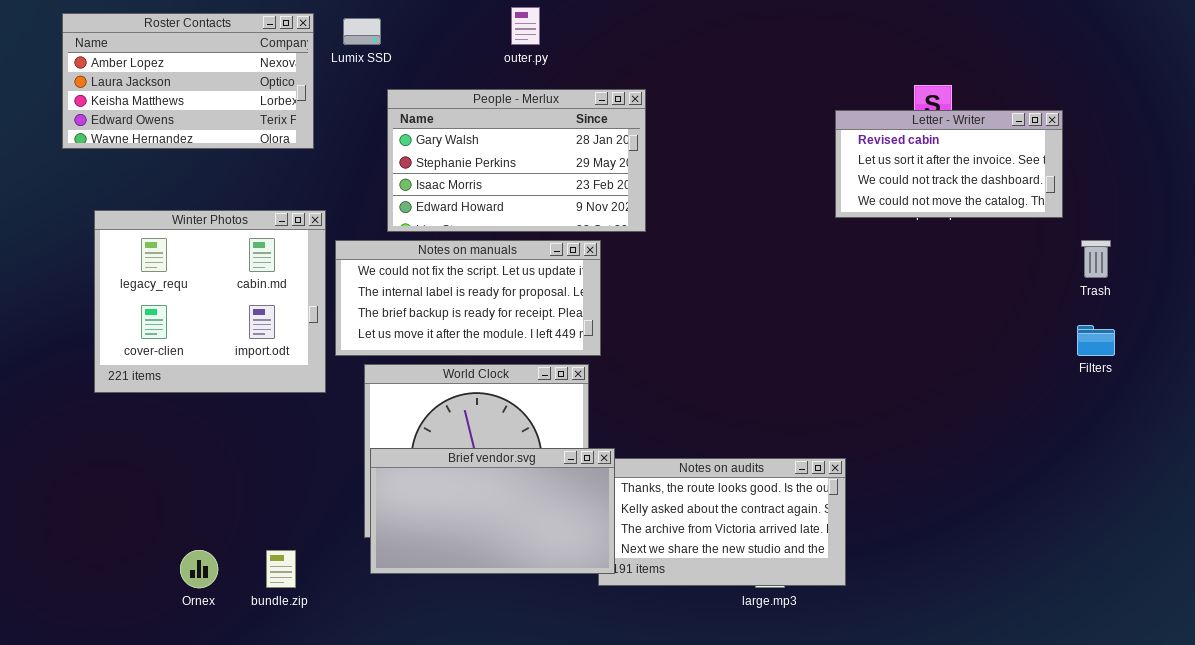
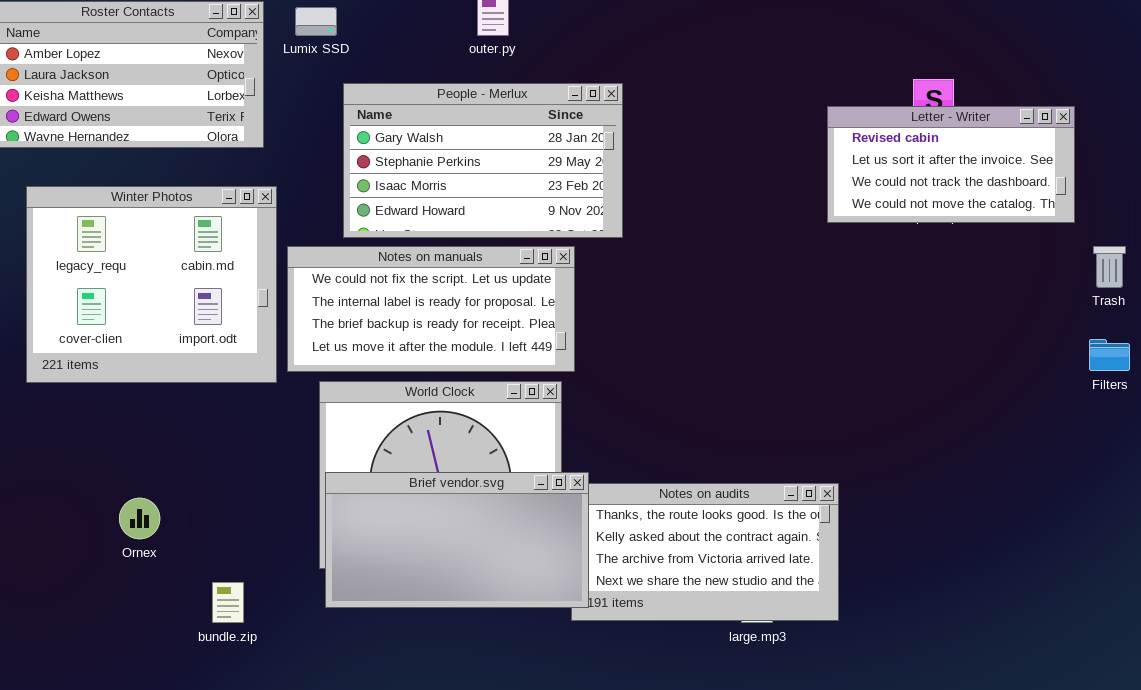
Winter Photos: [94,210,326,393] -> [26,186,277,383], moved
Ornex: [180,550,218,588] -> [119,498,160,539], moved

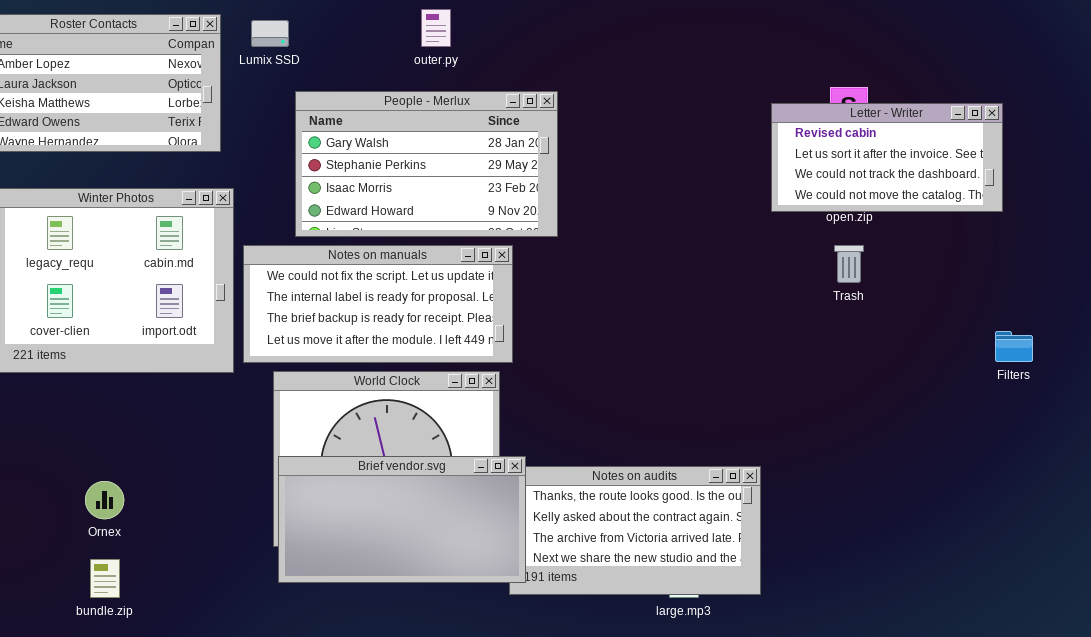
Letter - Writer: [827,106,1075,223] -> [771,103,1003,212], moved
Trash: [1093,246,1126,288] -> [834,245,864,283], moved
bundle.zip: [212,582,244,623] -> [90,559,120,598], moved

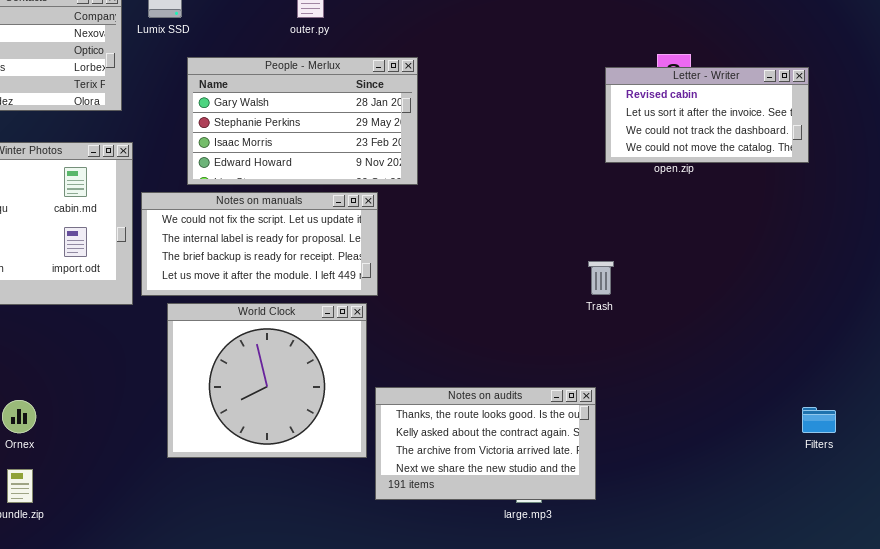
Trash: [834,245,864,283] -> [588,261,614,295], moved
Filters: [995,331,1033,362] -> [802,407,836,433], moved
Brief vendor.svg: [278,456,526,583] -> none, closed

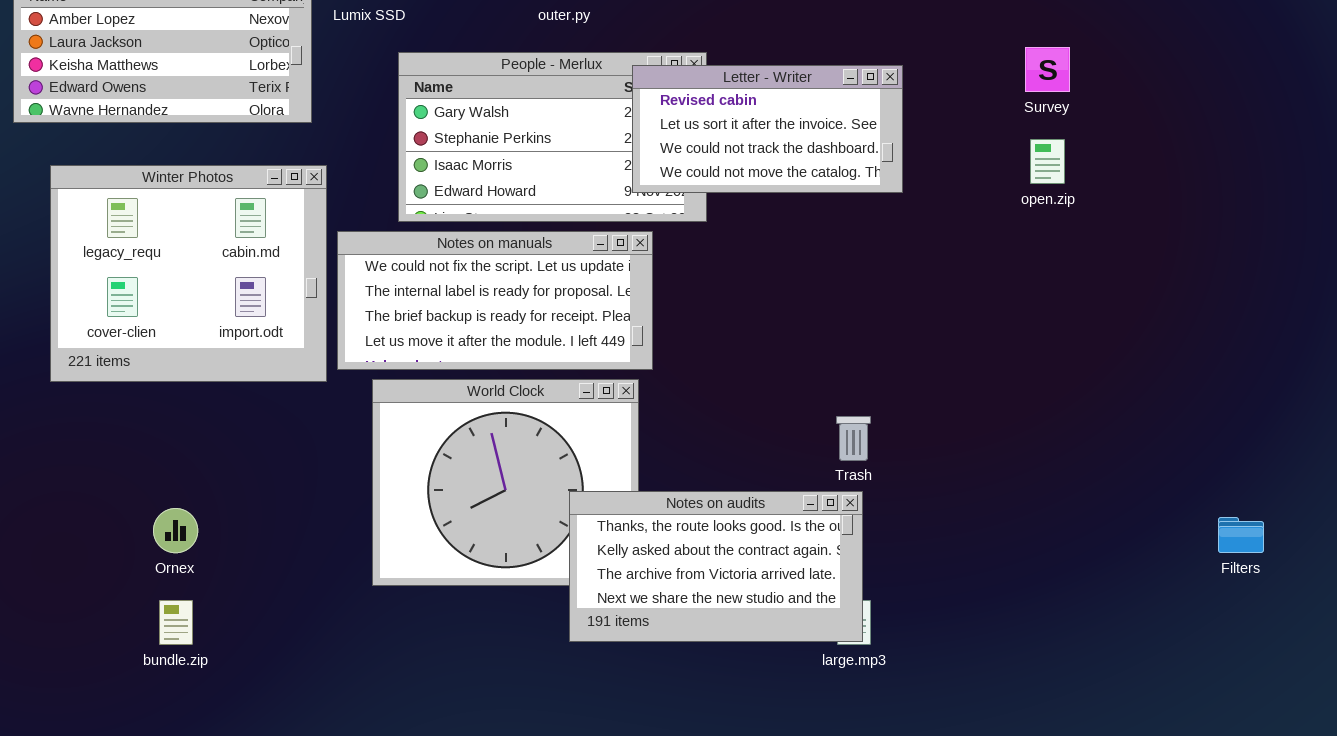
Letter - Writer: [605,67,809,163] -> [632,65,903,193], moved
Trash: [588,261,614,295] -> [836,416,871,461], moved
Notes on audits: [375,387,596,500] -> [569,491,863,642], moved

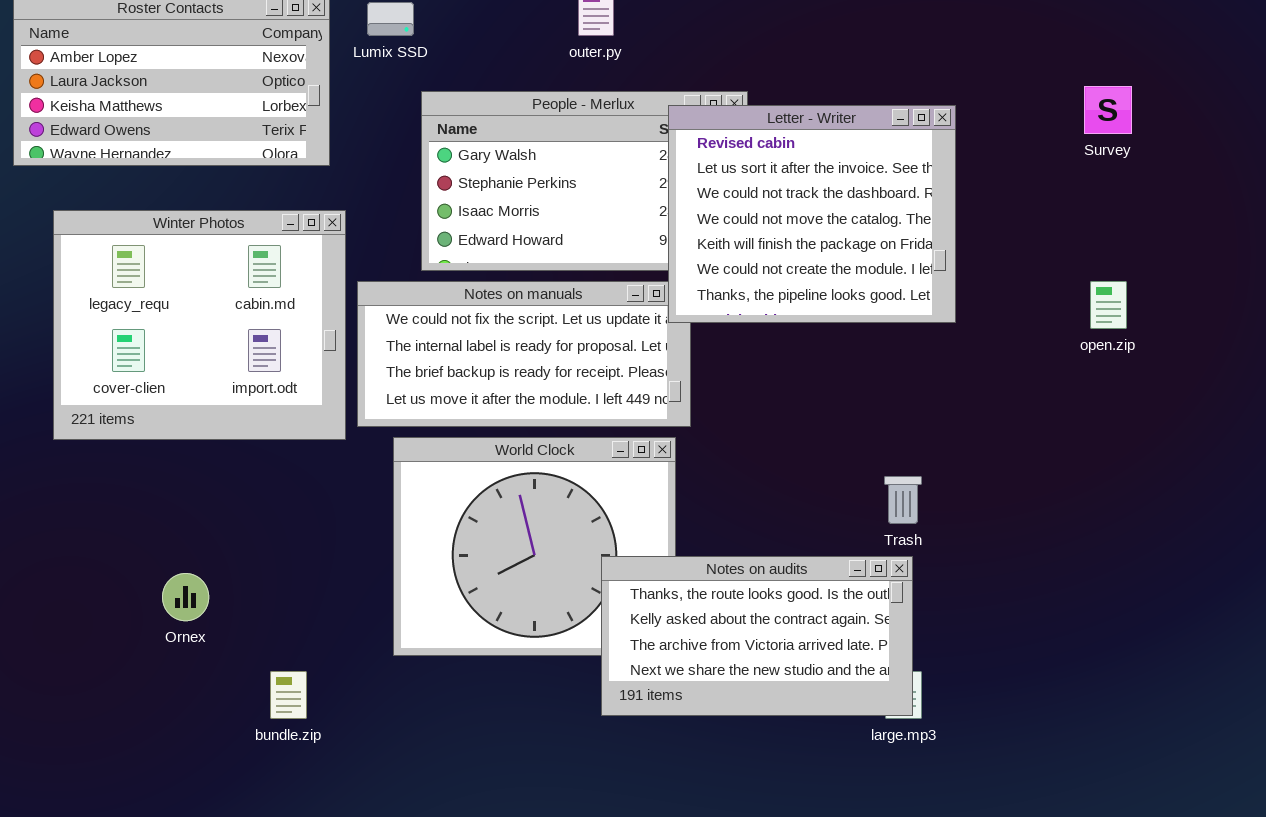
Letter - Writer: [632,65,903,193] -> [668,105,956,323], resized
open.zip: [1030,139,1065,184] -> [1090,281,1127,329], moved
bundle.zip: [159,600,193,645] -> [270,671,307,719], moved

